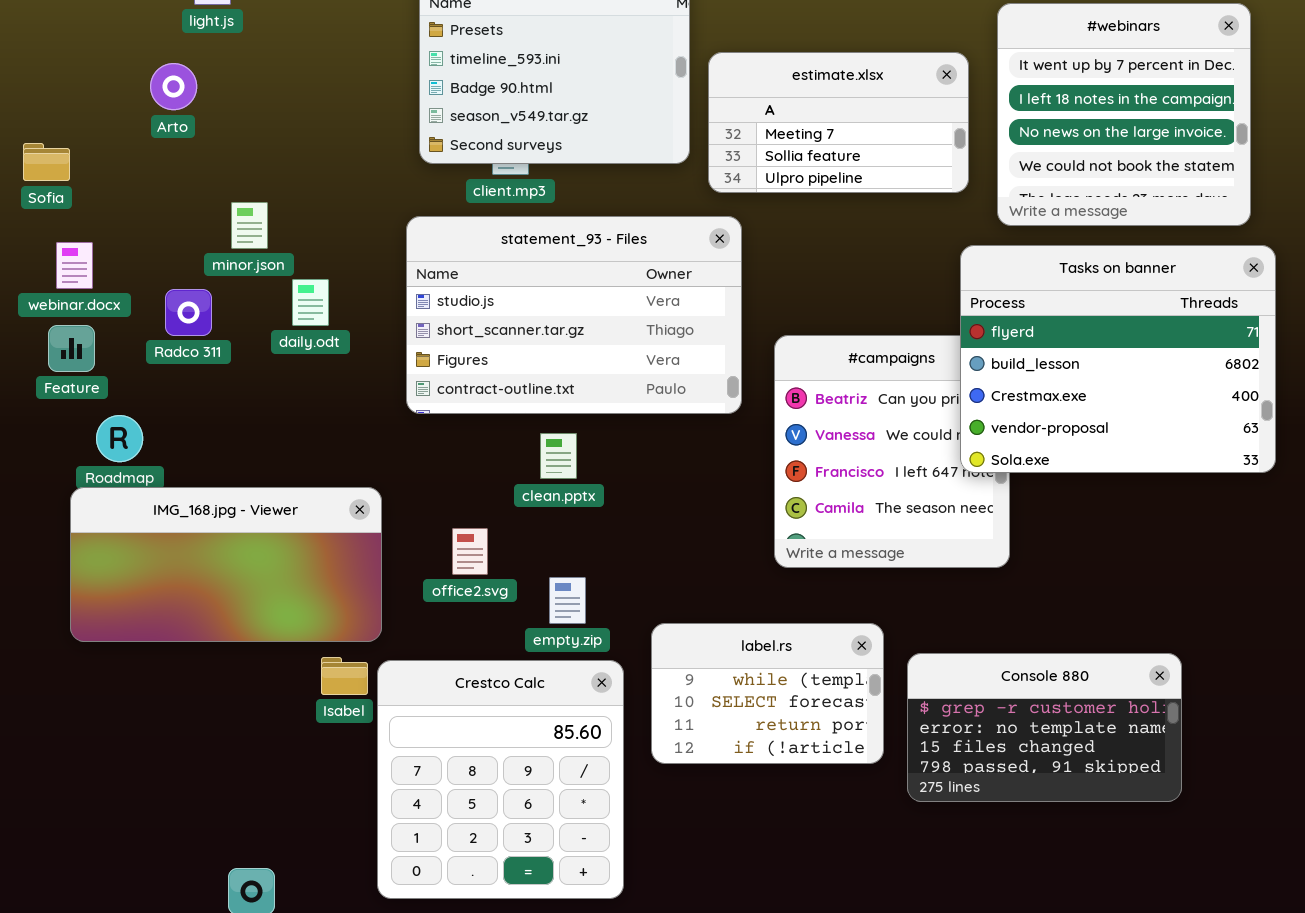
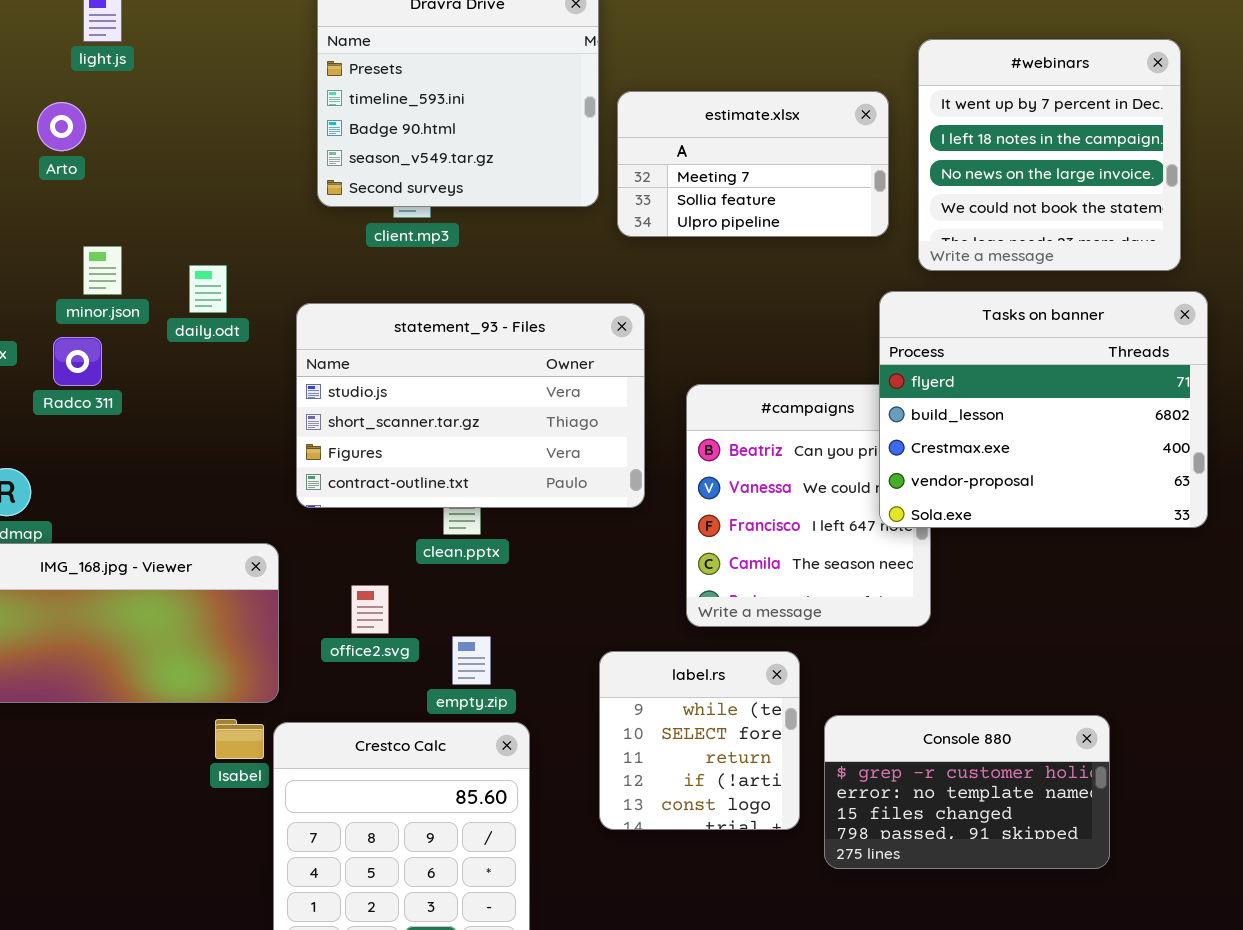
minor.json: [231,202,268,249] -> [83,246,122,295], moved
statement_93 - Files: [406,216,742,414] -> [296,303,645,508], moved
daily.odt: [292,279,329,326] -> [189,265,227,313], moved
label.rs: [651,623,884,764] -> [599,651,800,830], resized

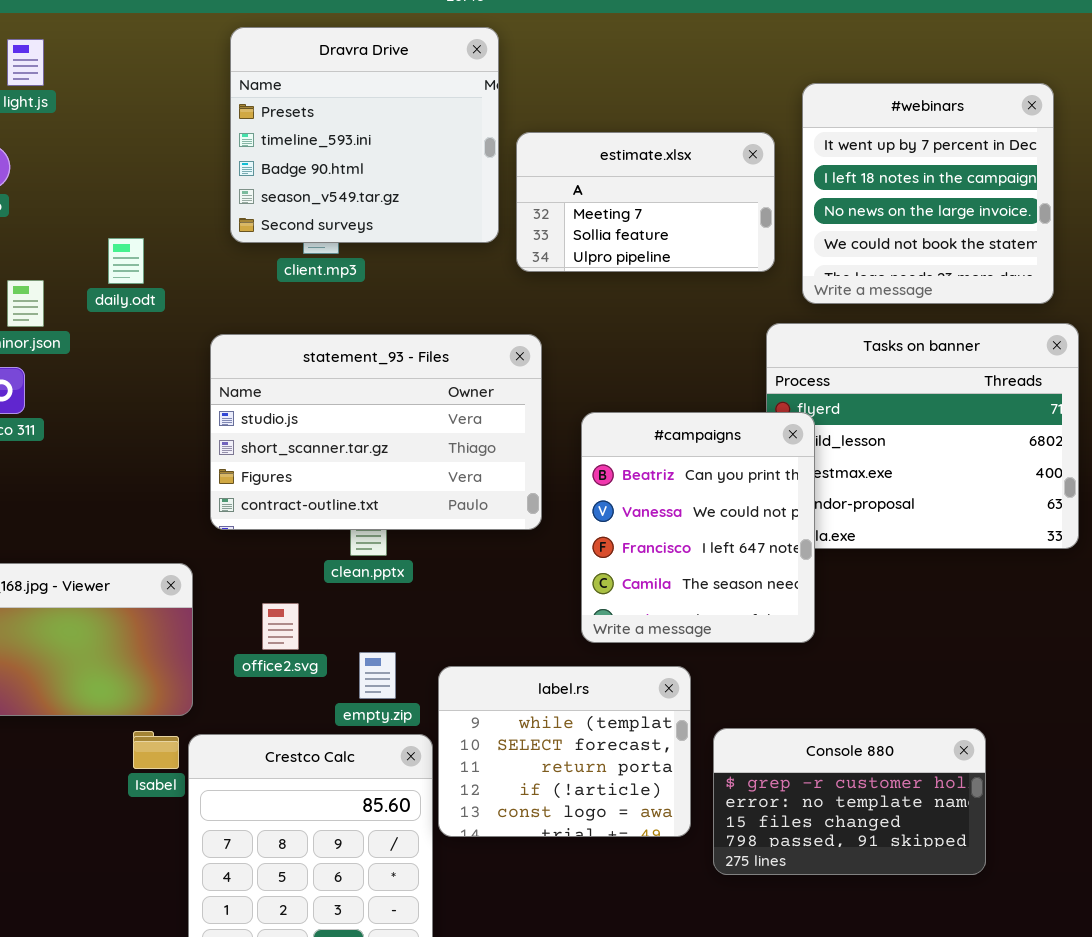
daily.odt: [189,265,227,313] -> [108,238,144,284], moved
#campaigns: [686,384,931,627] -> [581,412,815,643], raised
label.rs: [599,651,800,830] -> [438,666,691,837], resized

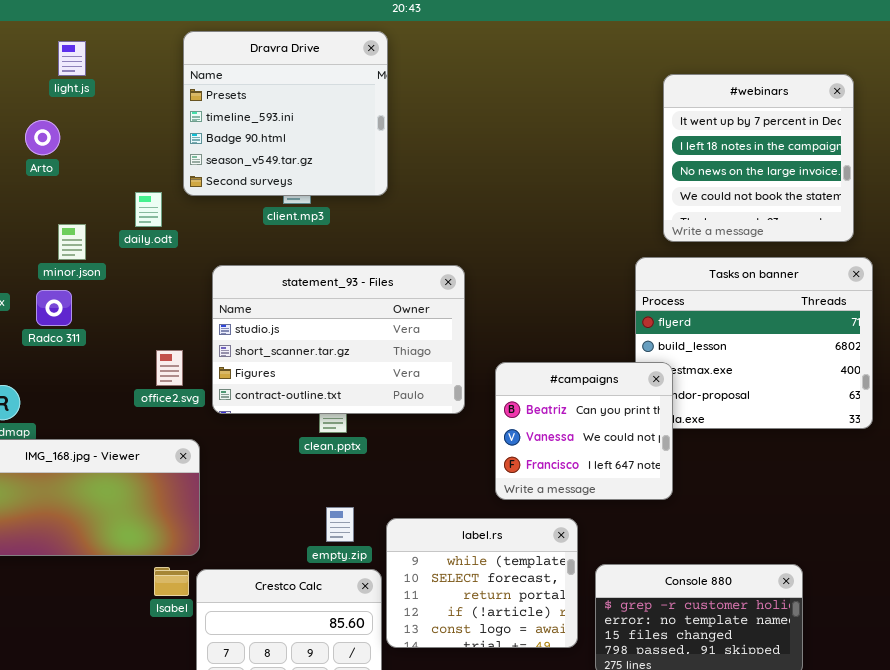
Dravra Drive: [230,27,499,243] -> [183,31,388,196], moved
estimate.xlsx: [516,132,775,272] -> none, closed
#campaigns: [581,412,815,643] -> [495,362,673,500], resized
office2.svg: [262,603,299,650] -> [156,350,183,386], moved

